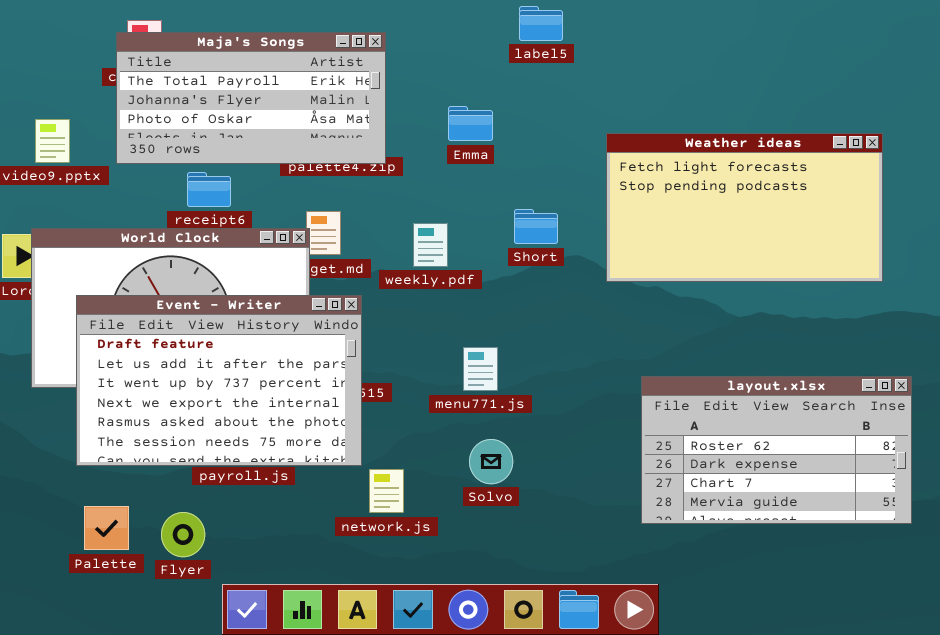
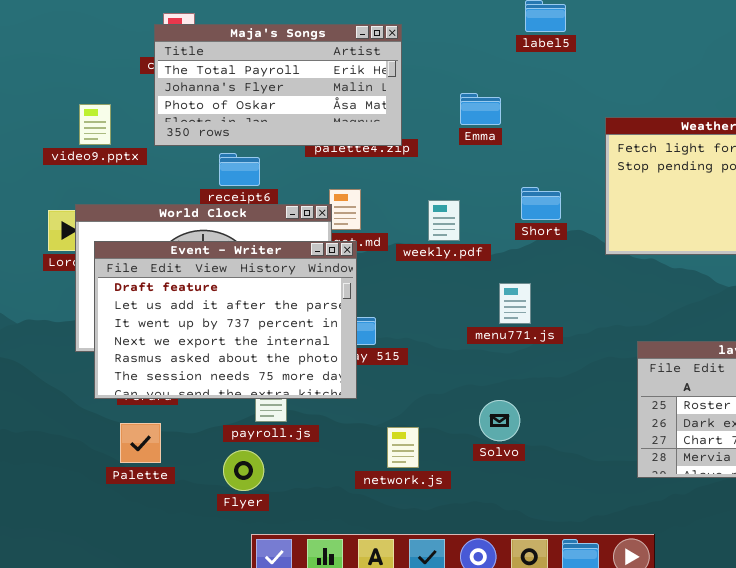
Event - Writer: [76,295,362,466] -> [94,241,357,399], moved
menu771.js: [463,347,498,391] -> [499,283,531,324], moved
Palette: [84,506,129,550] -> [120,423,161,463], moved
Flyer: [161,512,205,557] -> [223,450,264,491], moved

